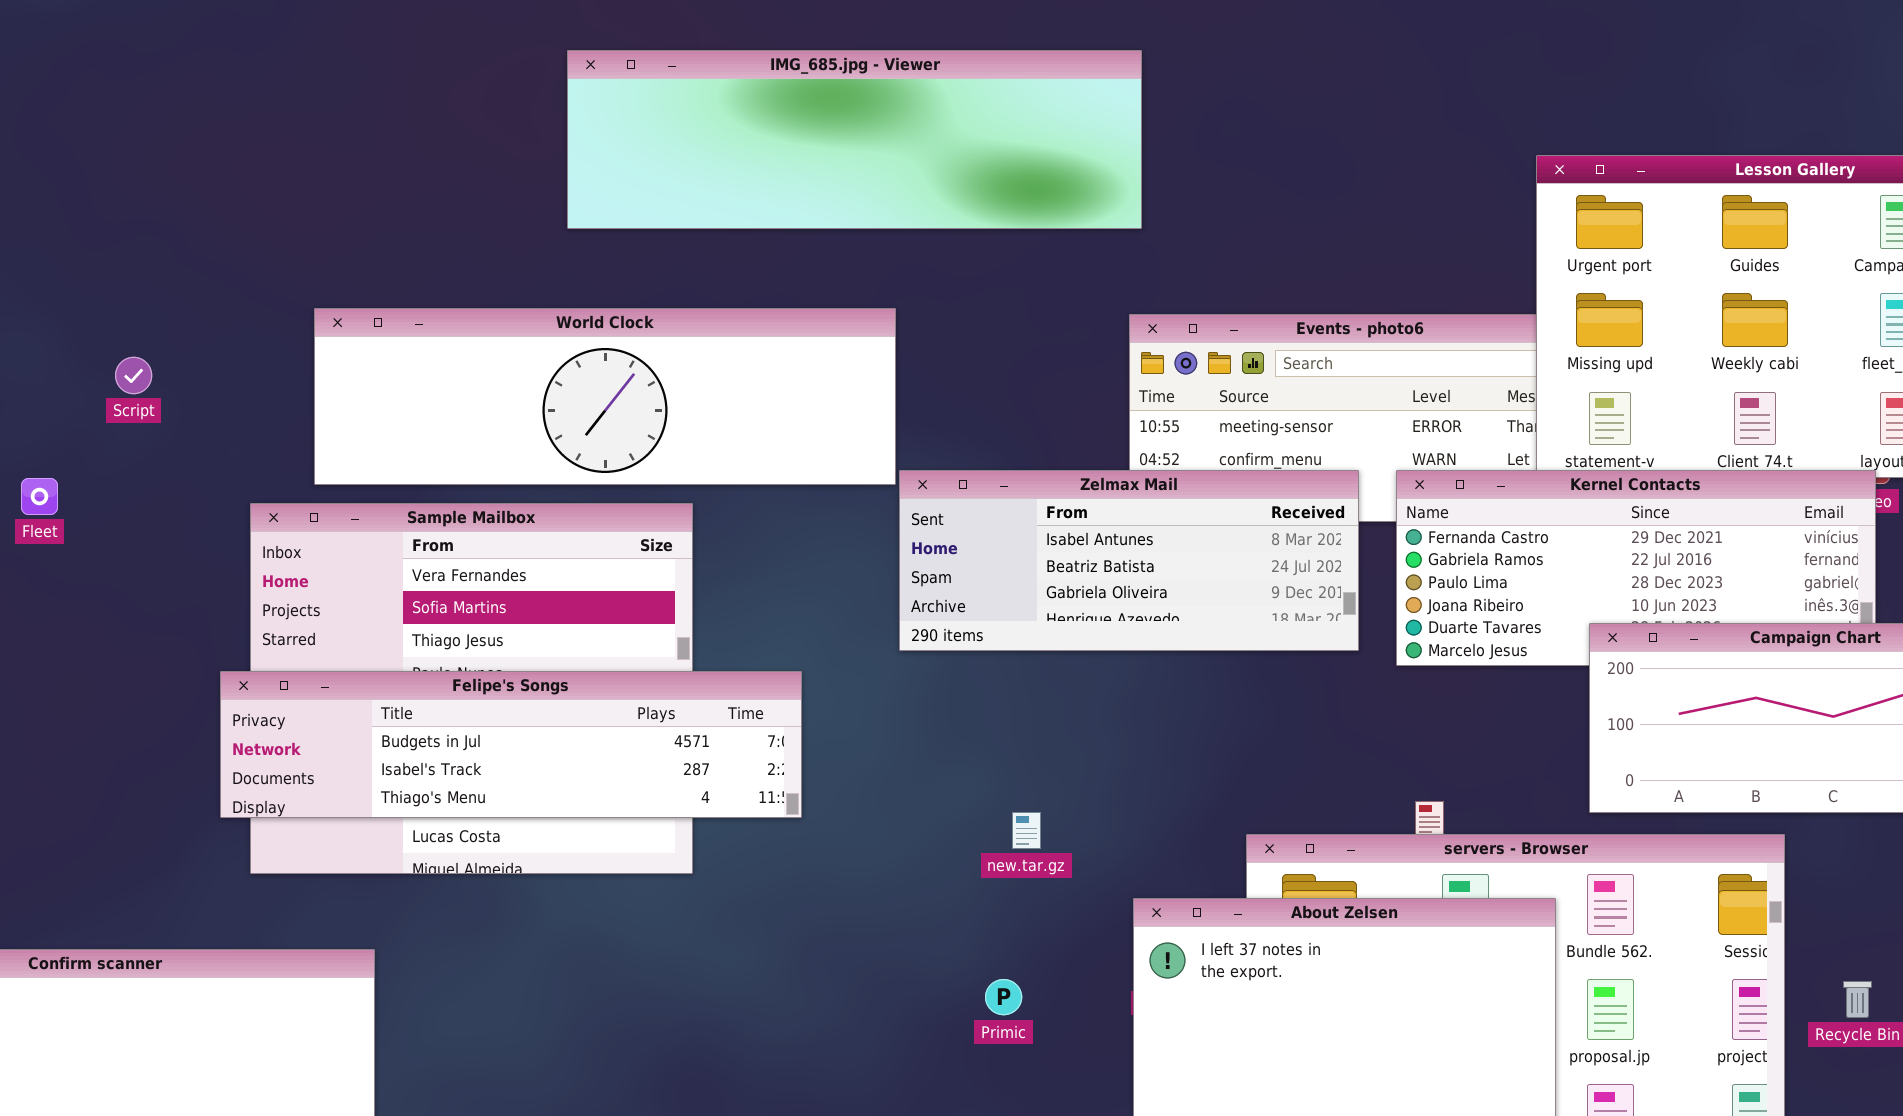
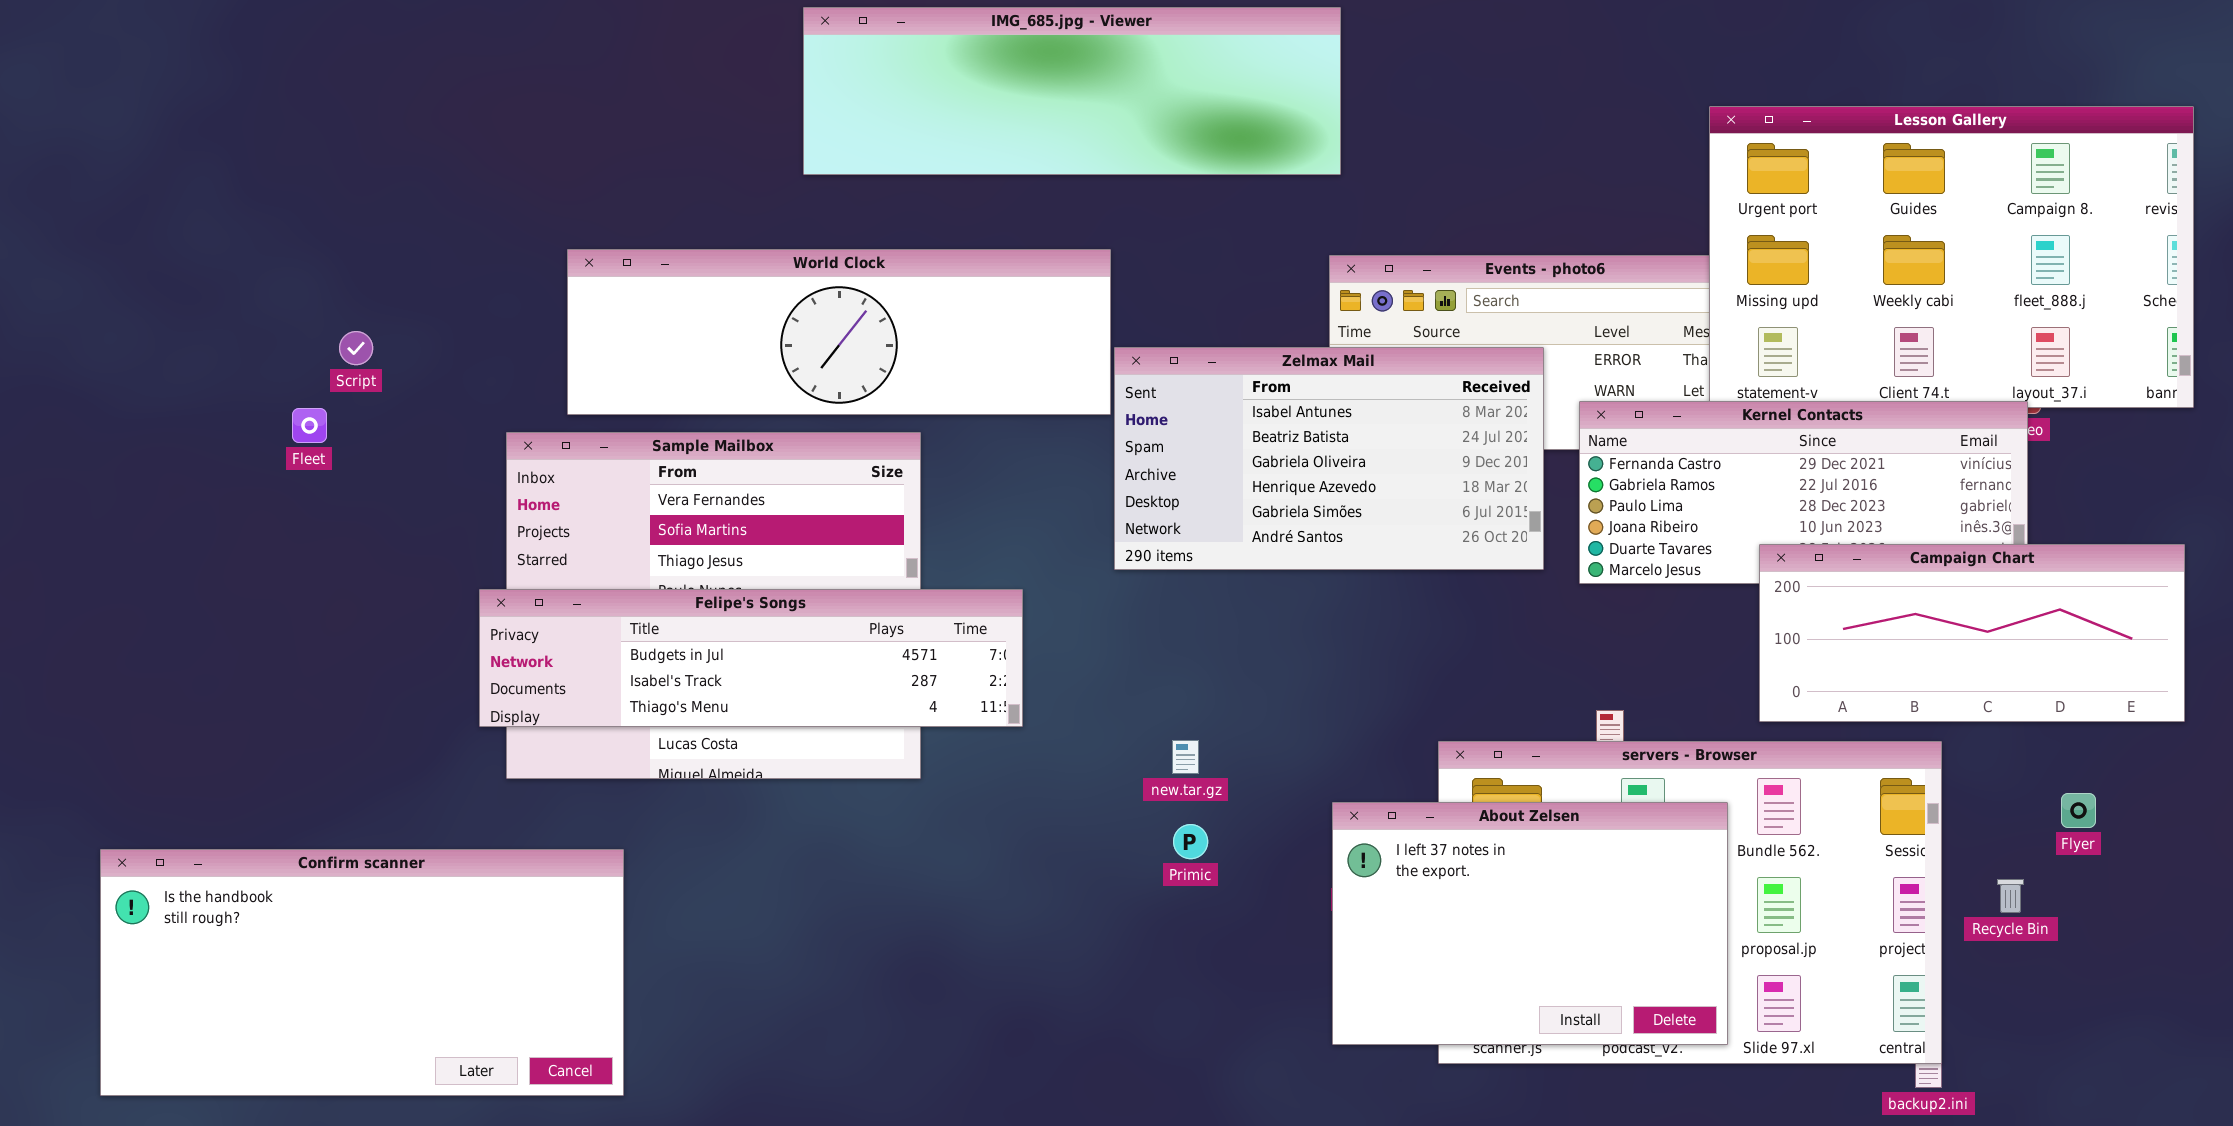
Script: [115,357,152,394] -> [339,331,373,365], moved
Zelmax Mail: [899,470,1359,651] -> [1114,347,1544,570], resized
new.tar.gz: [1012,812,1041,849] -> [1172,740,1199,774], moved
Primic: [985,979,1022,1015] -> [1173,824,1208,859], moved

